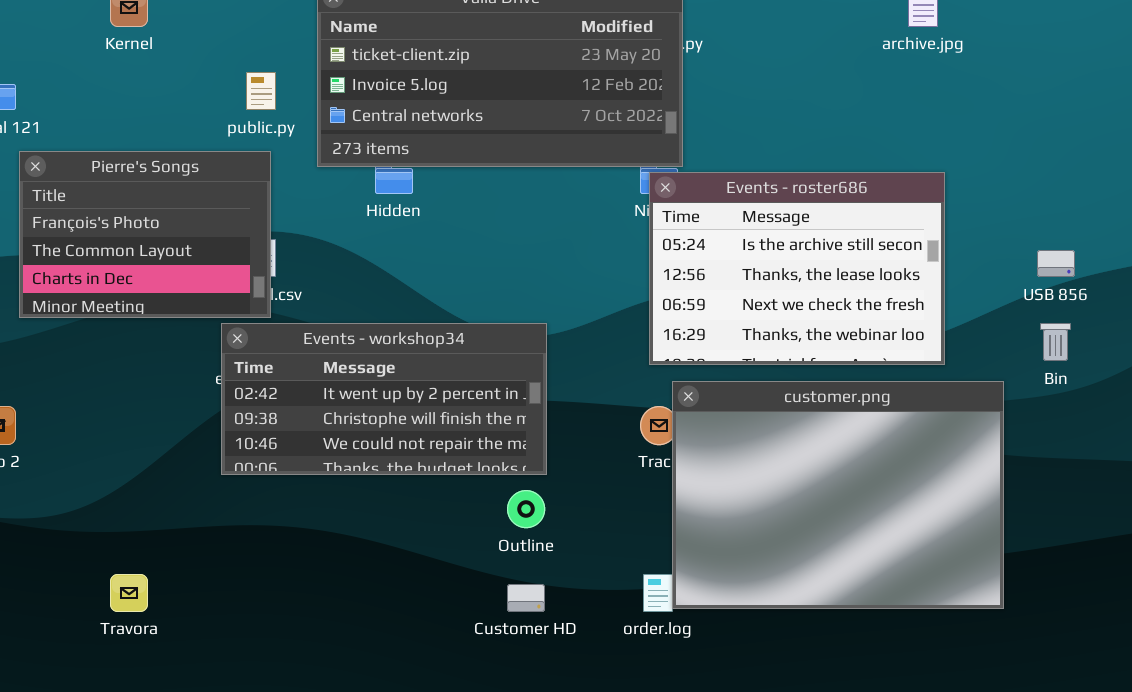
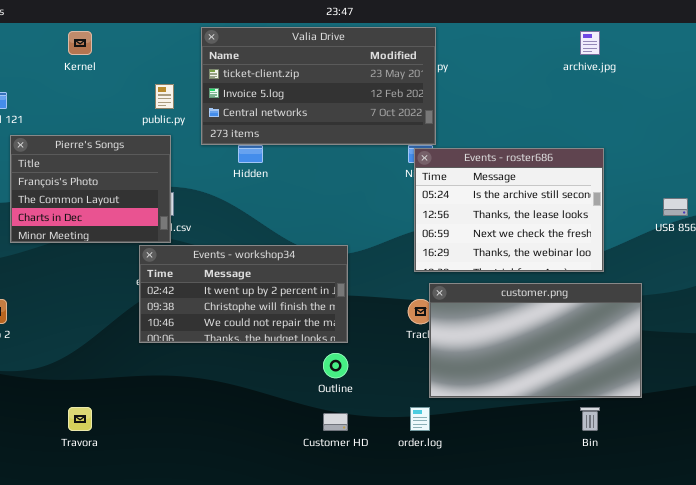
Bin: [1040,323,1071,361] -> [580,407,600,431], moved
customer.png: [672,381,1004,609] -> [429,283,642,398], resized

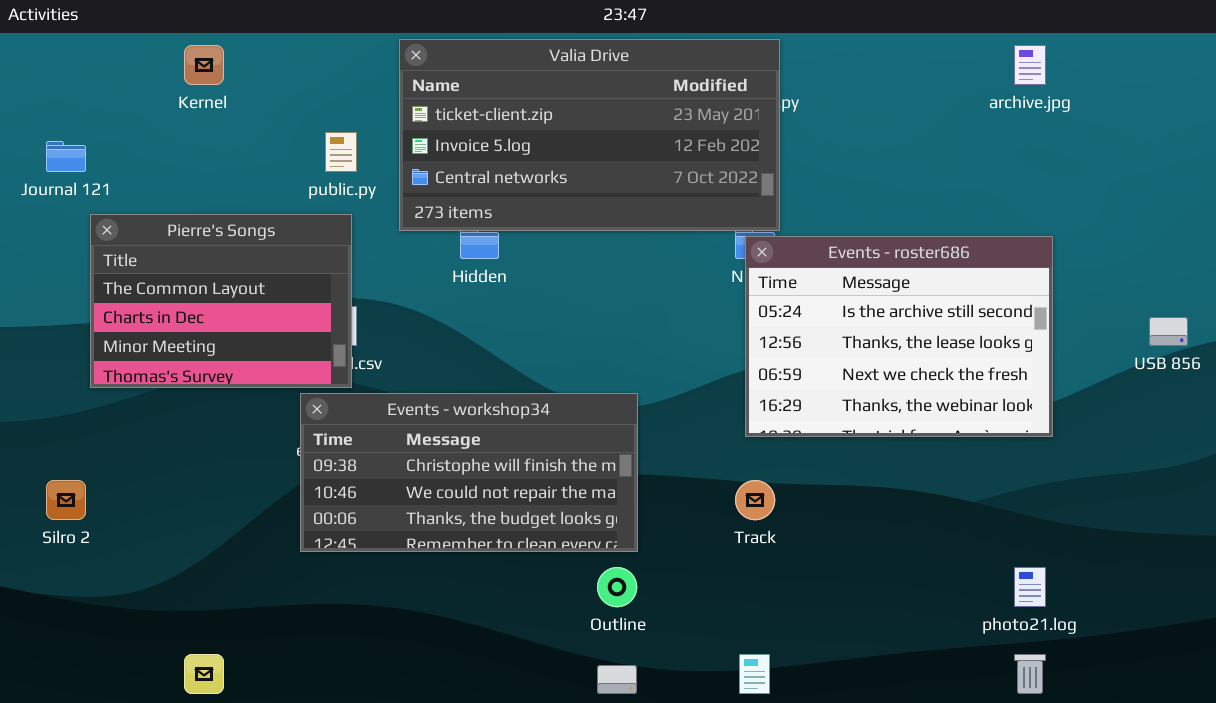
Pierre's Songs: [10,135,171,243] -> [90,214,352,388], scrolled down 1 row
Events - workshop34: [139,245,348,343] -> [300,393,638,552], scrolled down 1 row
customer.png: [429,283,642,398] -> none, closed

